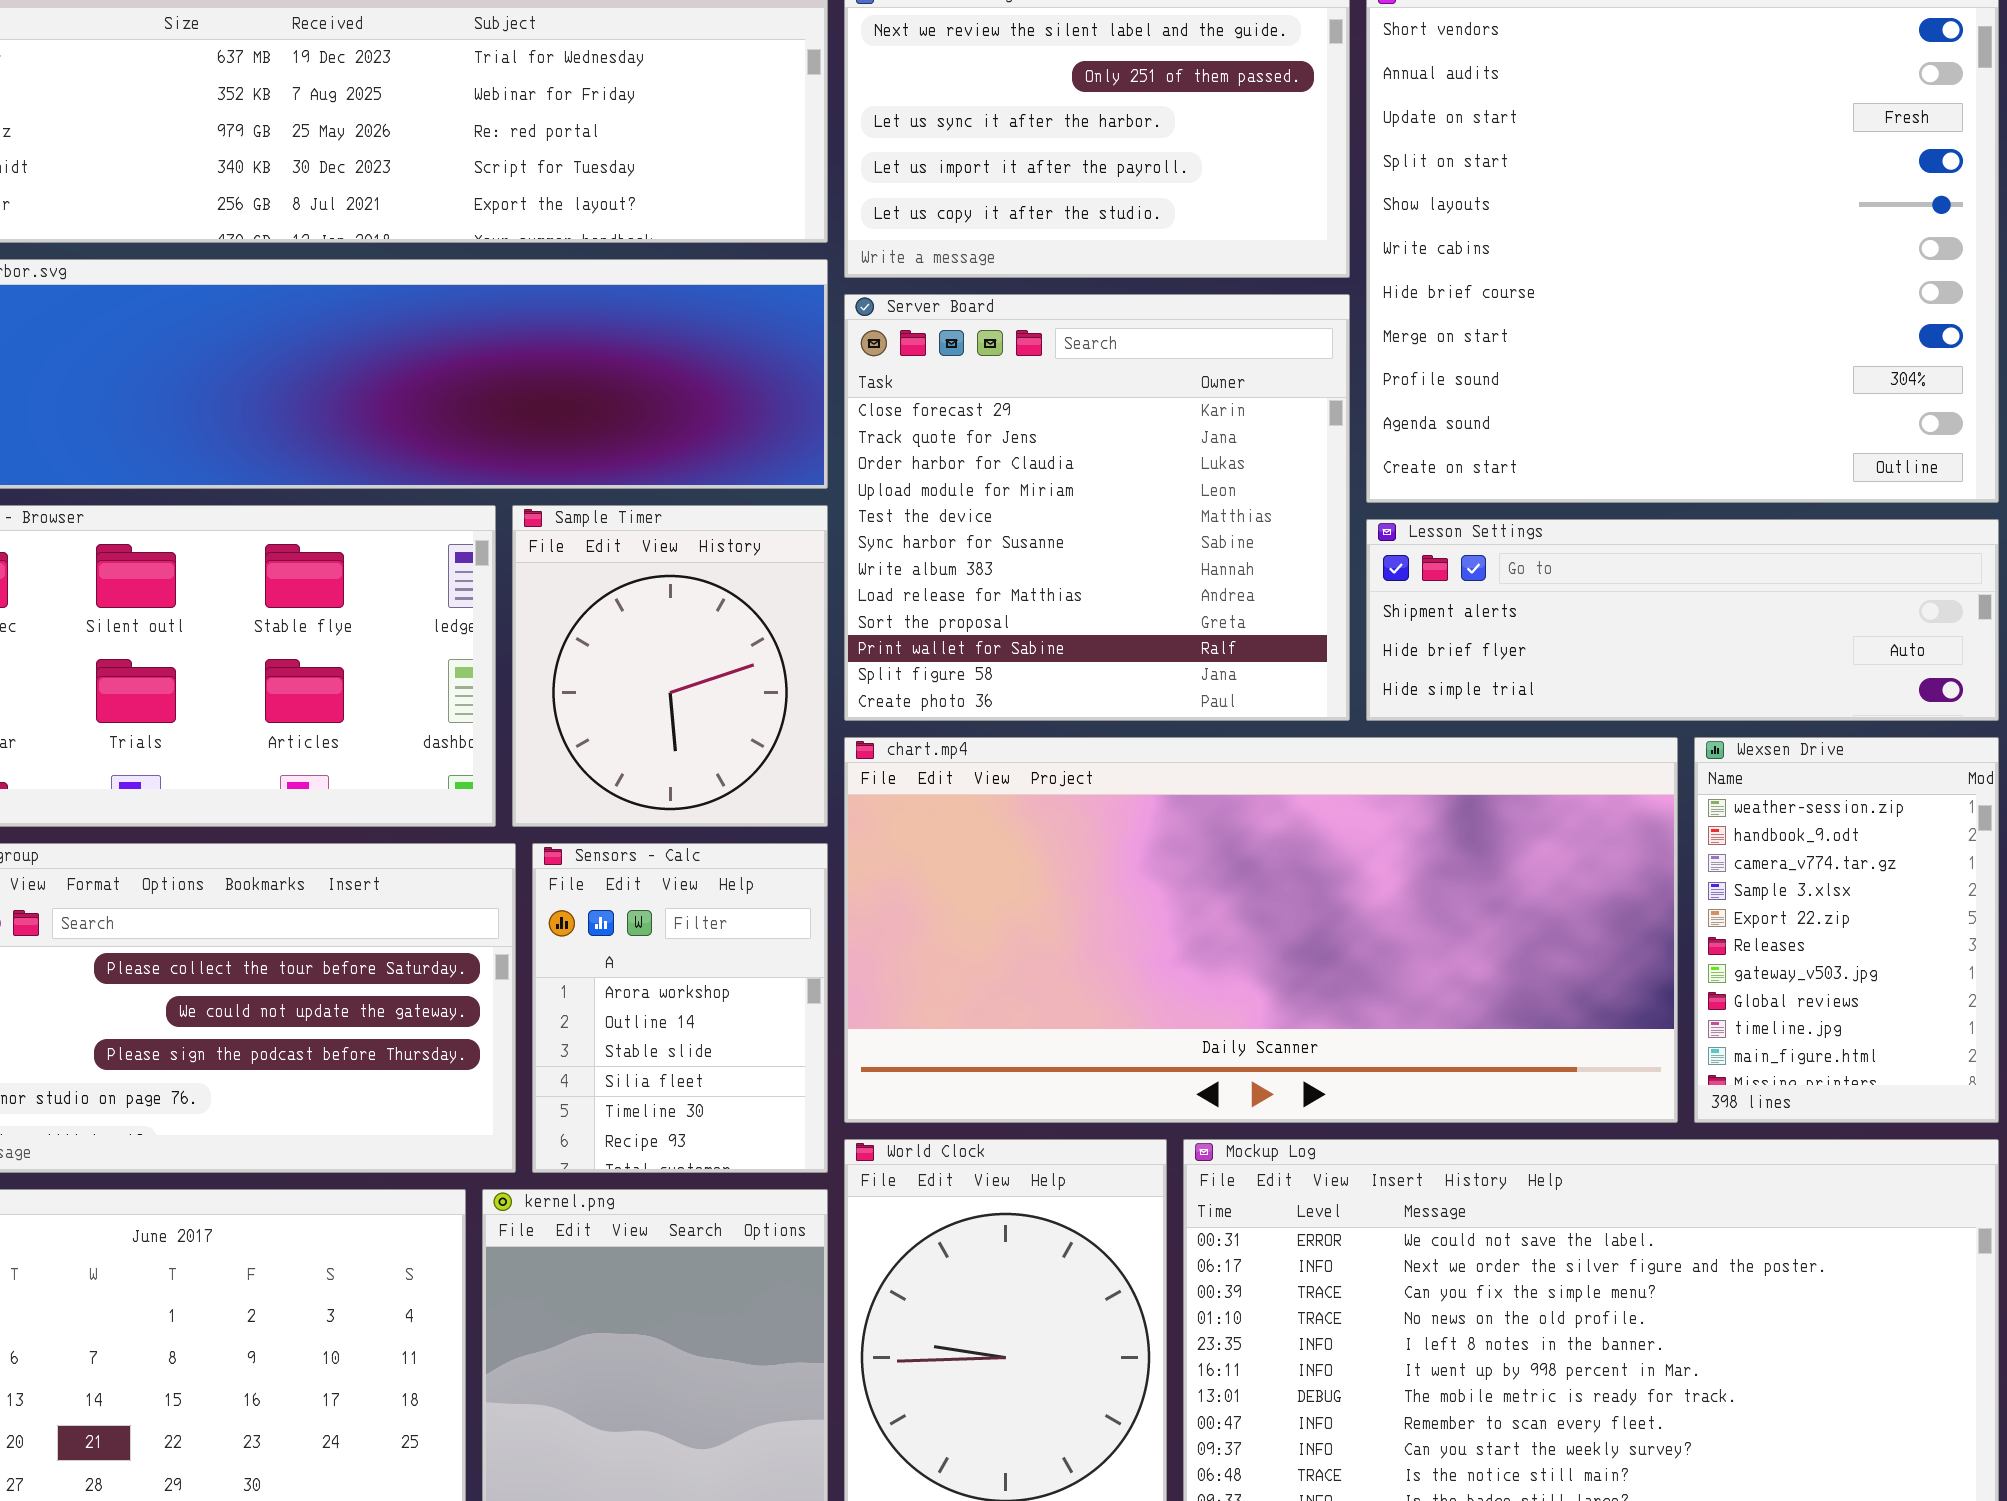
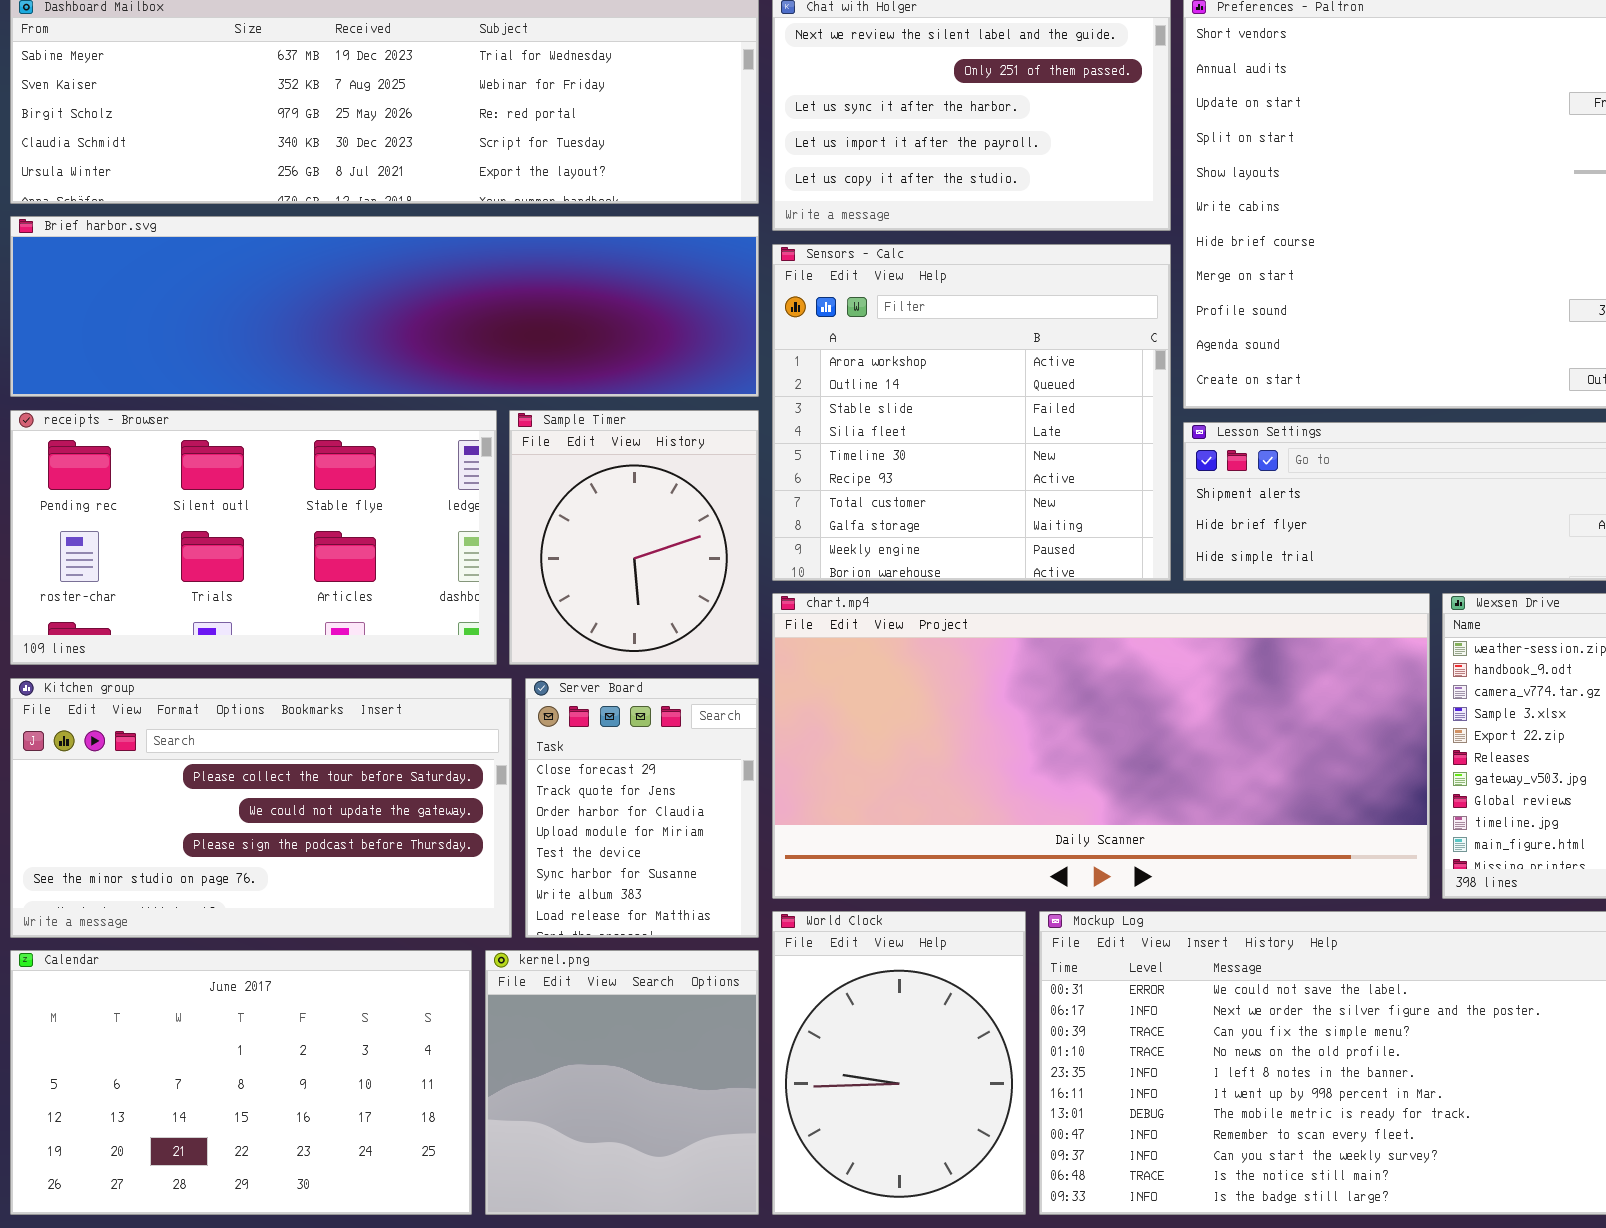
Server Board: [844,294,1350,721] -> [525,678,759,938], moved, resized
Sensors - Calc: [532,843,828,1173] -> [772,244,1171,581], moved, resized

